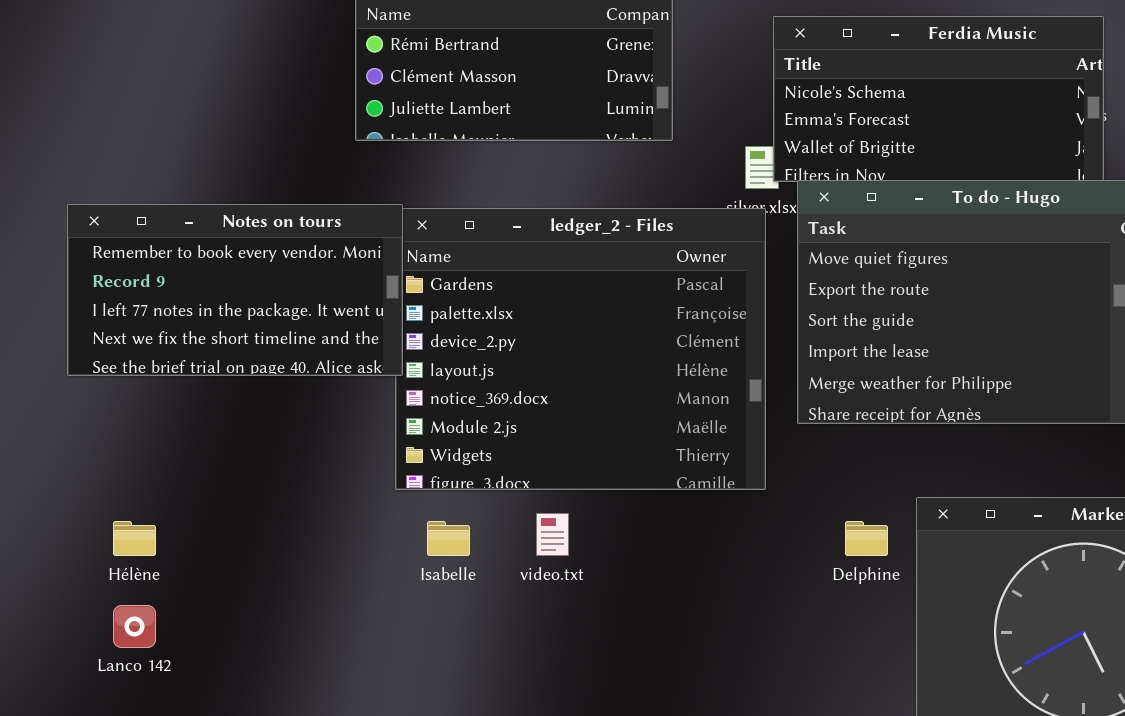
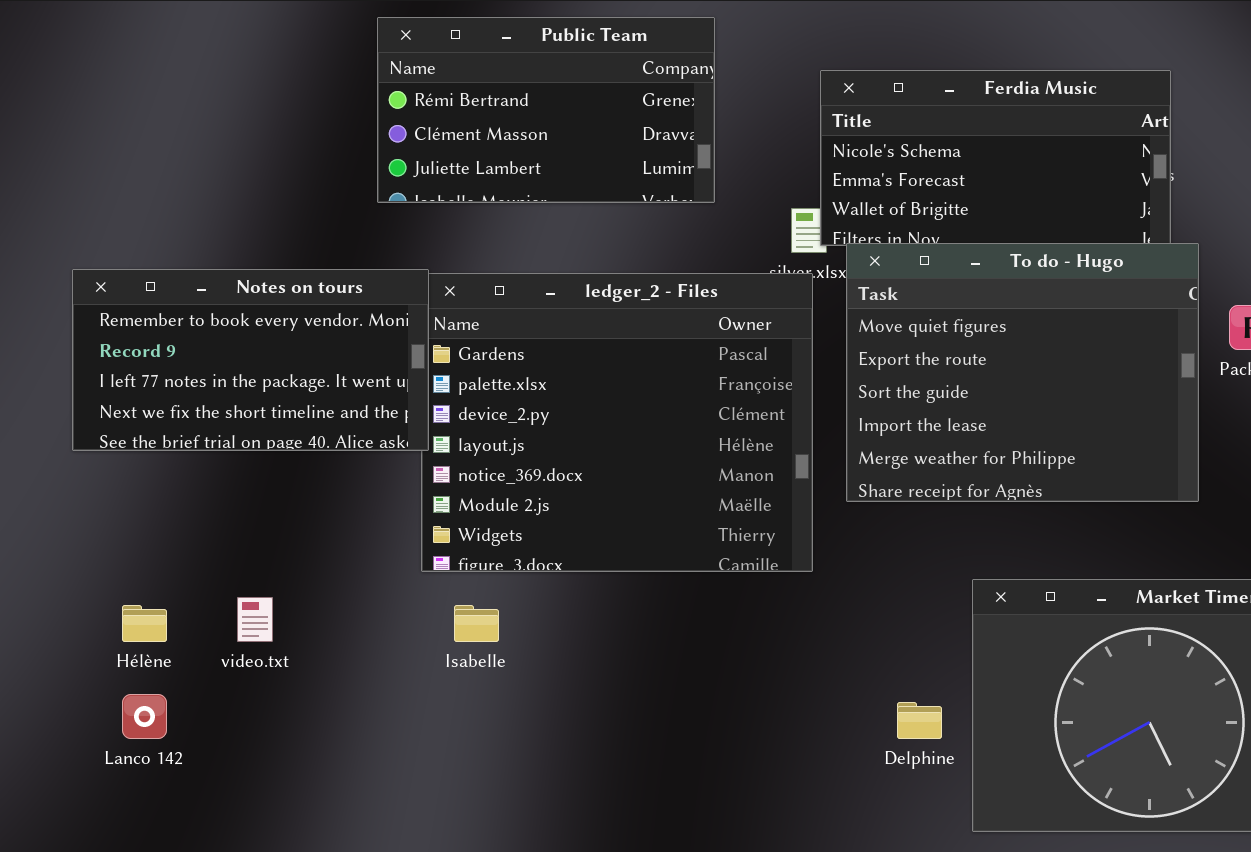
video.txt: [536,513,569,556] -> [237,597,273,642], moved
Delphine: [845,521,888,556] -> [897,702,942,739], moved

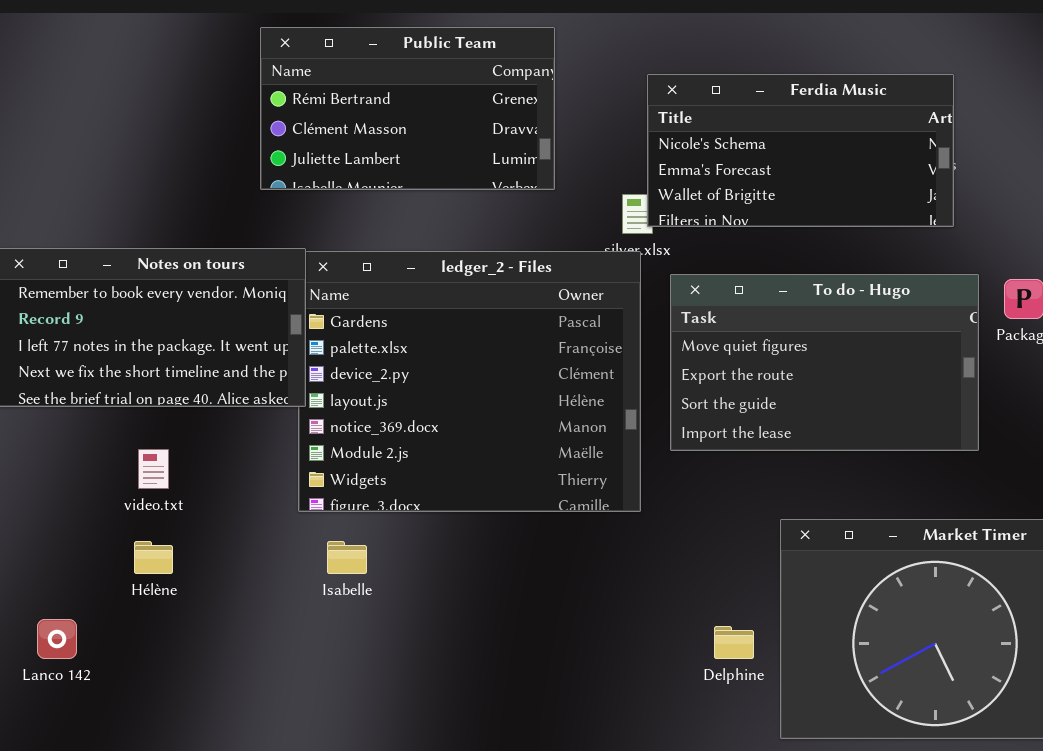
To do - Hugo: [846,243,1199,502] -> [670,274,979,451], resized
video.txt: [237,597,273,642] -> [138,449,169,489], moved
Hélène: [122,605,167,642] -> [134,541,173,574], moved

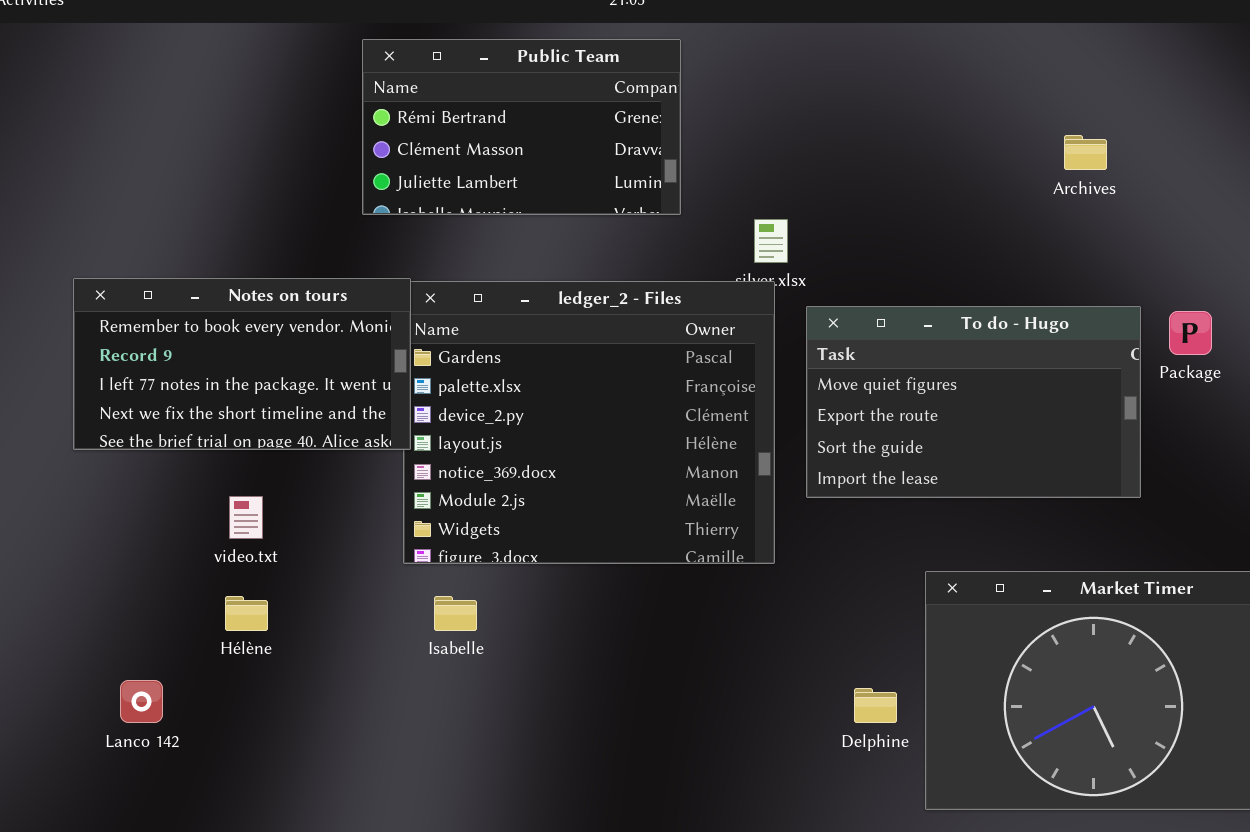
Ferdia Music: [647,74,954,227] -> none, closed

